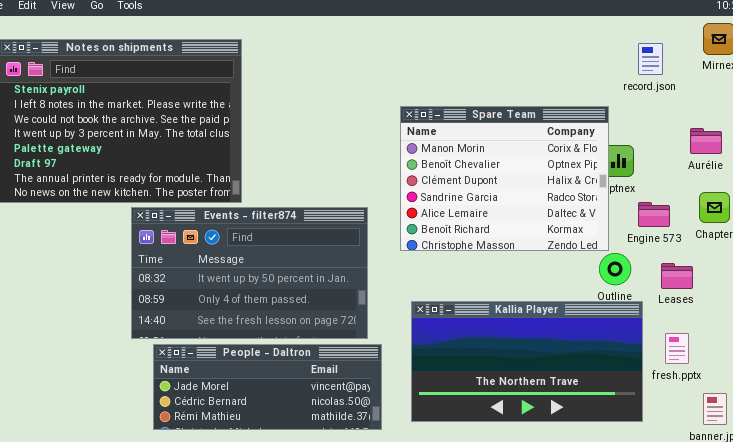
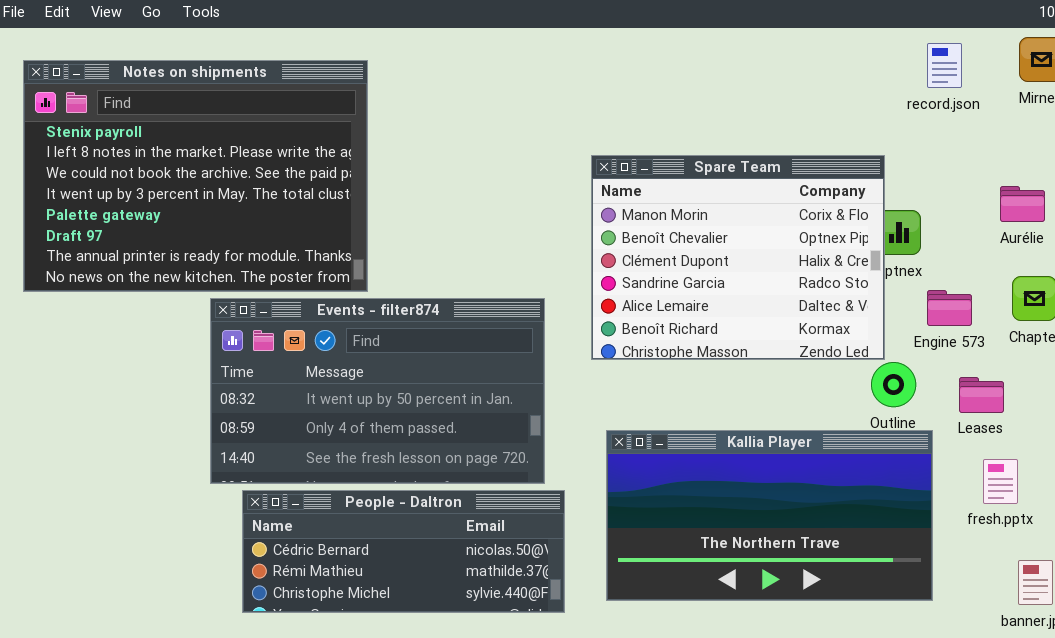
record.json: [638,43,663,75] -> [927,43,962,88], moved
fresh.pptx: [665,333,689,364] -> [983,459,1018,504], moved
People - Daltron: [153,344,382,430] -> [242,490,565,613], scrolled down 1 row

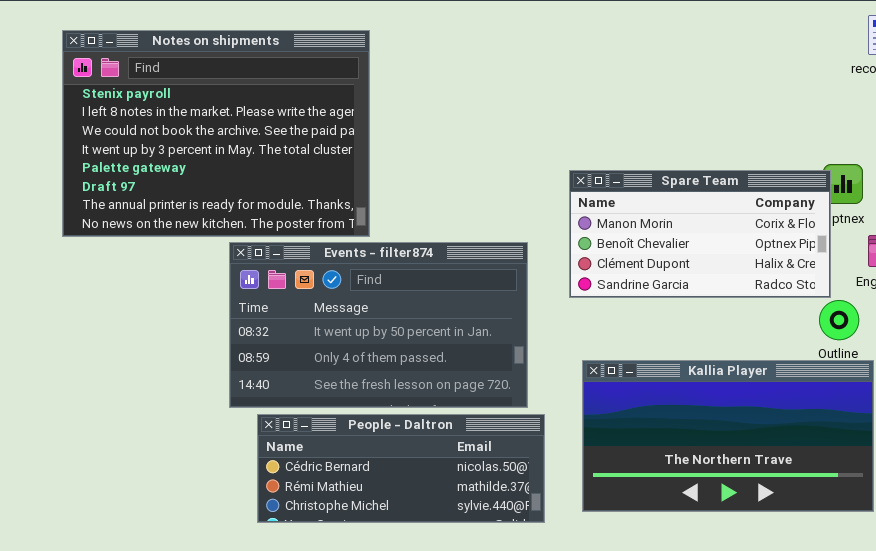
Spare Team: [591,155,885,360] -> [569,170,831,298], resized

